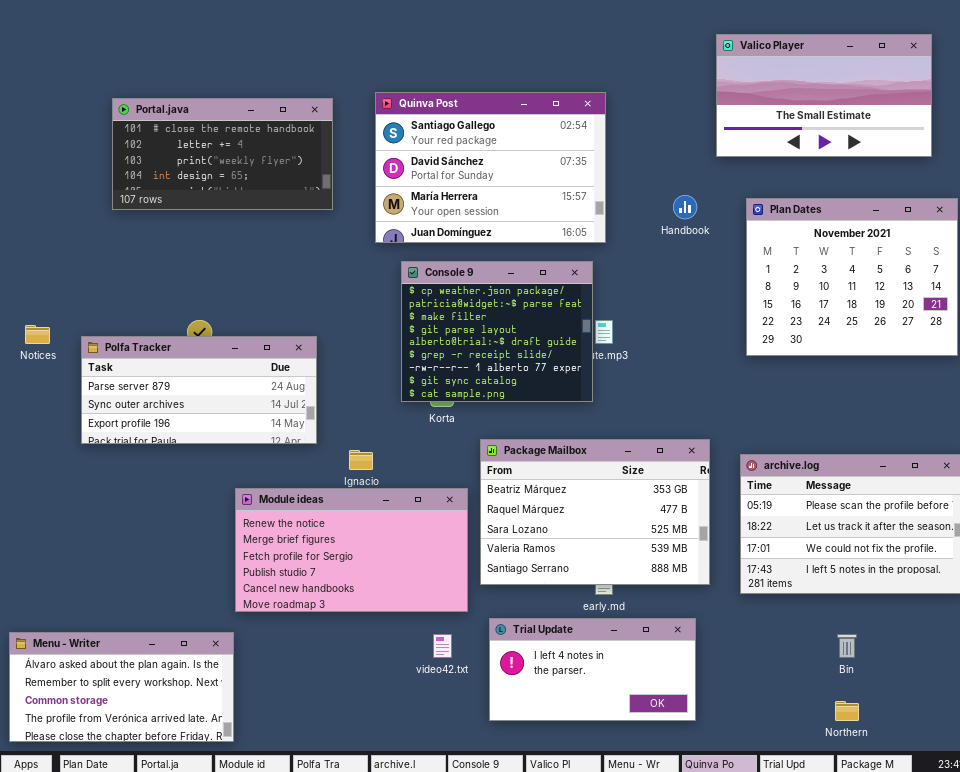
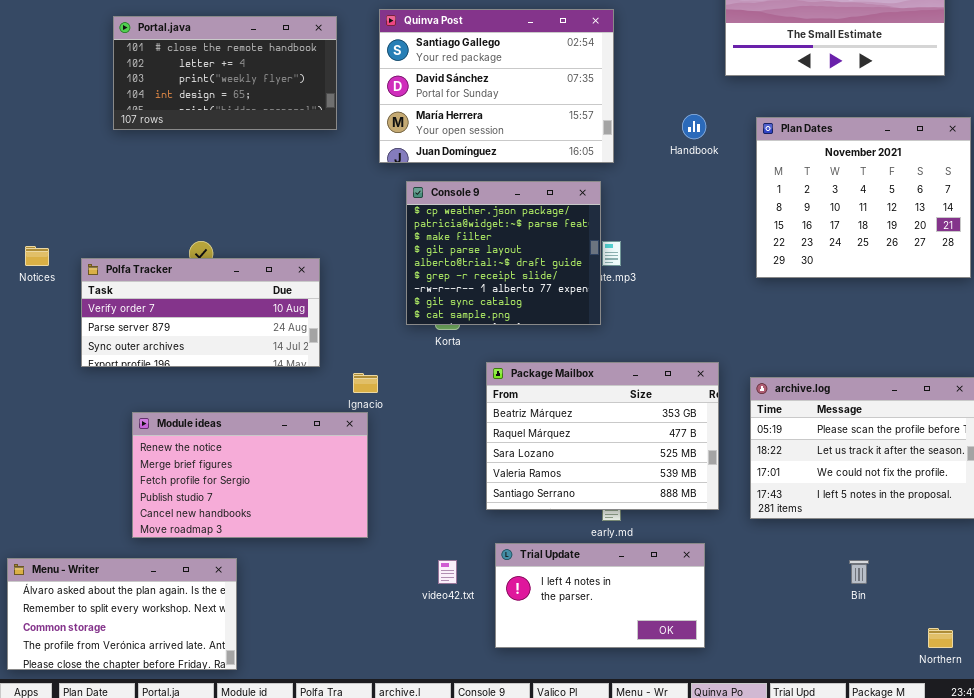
Polfa Tracker: [81,336,317,444] -> [81,258,320,367], scrolled up 1 row
Module ideas: [235,488,468,612] -> [132,412,368,538], moved
Northern: [835,701,859,721] -> [928,628,953,648], moved

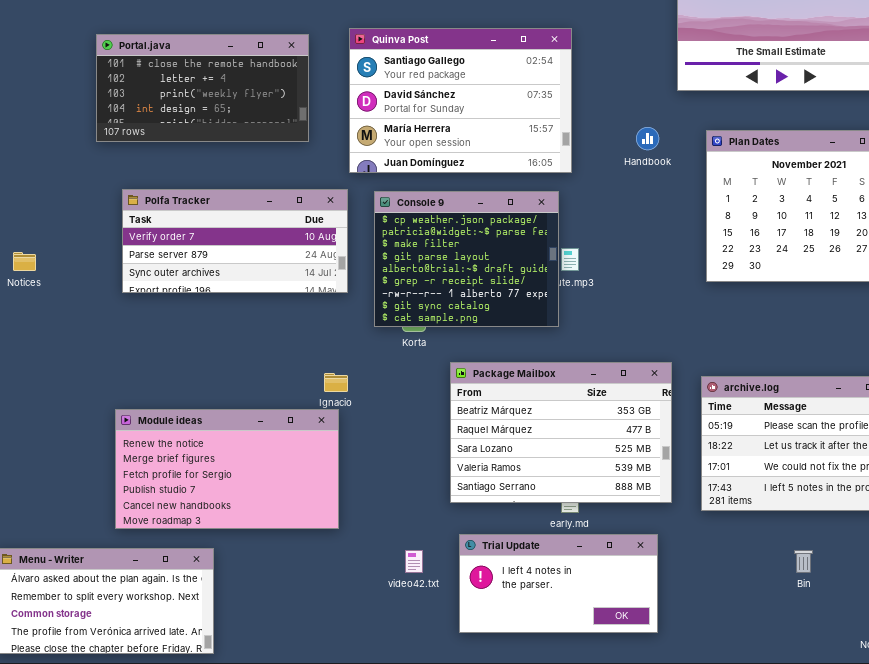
Polfa Tracker: [81,258,320,367] -> [122,189,348,293], moved

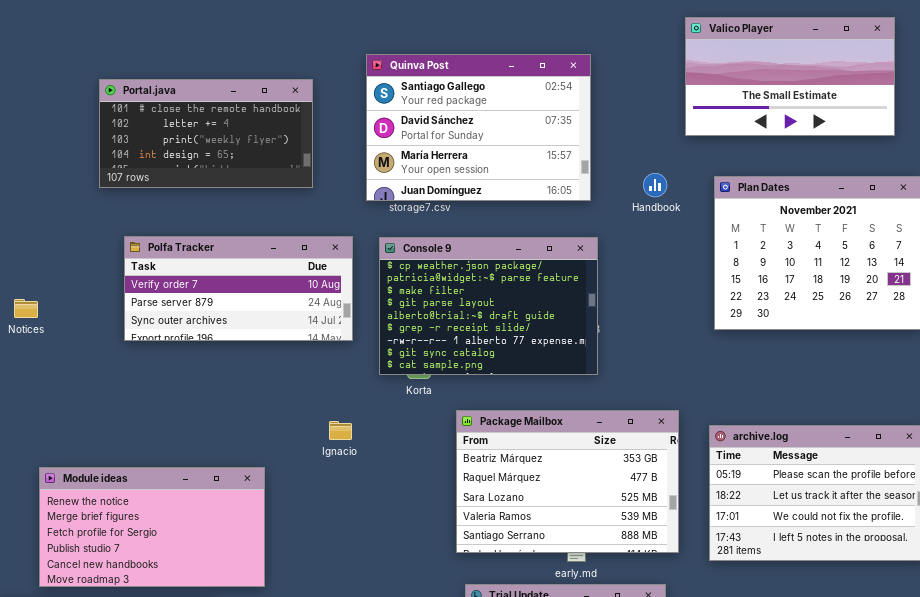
Quinva Post: [349,28,572,173] -> [366,54,591,201], moved
Console 9: [374,191,559,327] -> [379,237,598,375], resized
Module ideas: [115,409,339,529] -> [39,467,265,587], moved

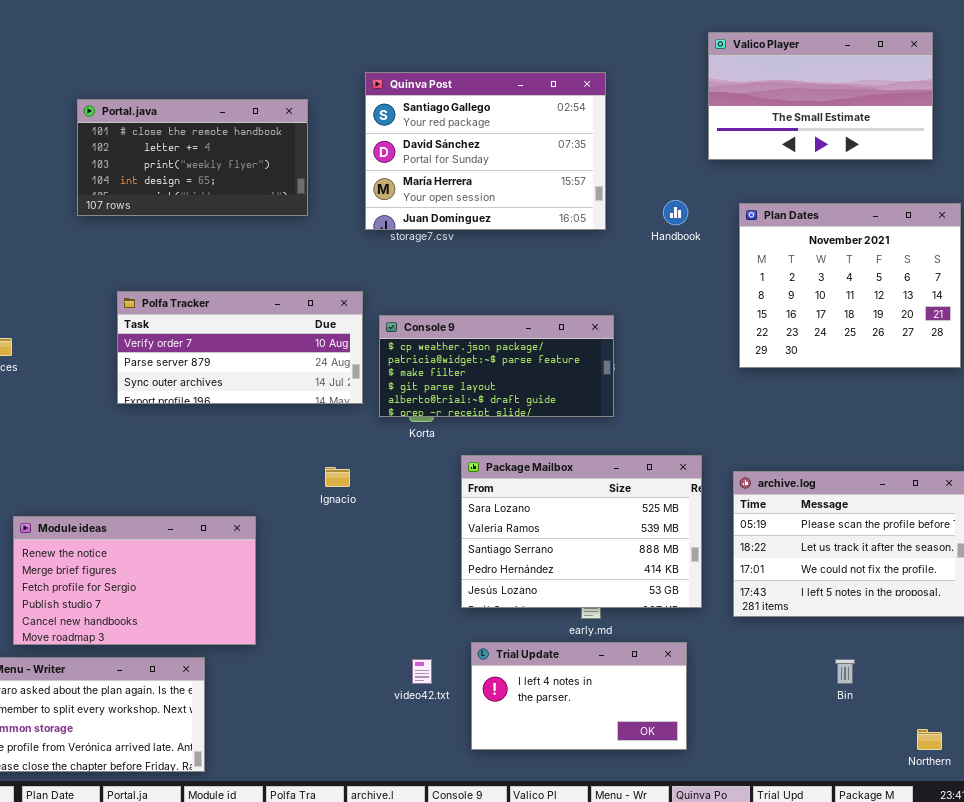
Polfa Tracker: [124,236,353,341] -> [117,291,363,404], moved
Console 9: [379,237,598,375] -> [379,315,614,417], resized
Package Mailbox: [456,410,679,553] -> [461,455,702,608], scrolled down 2 rows

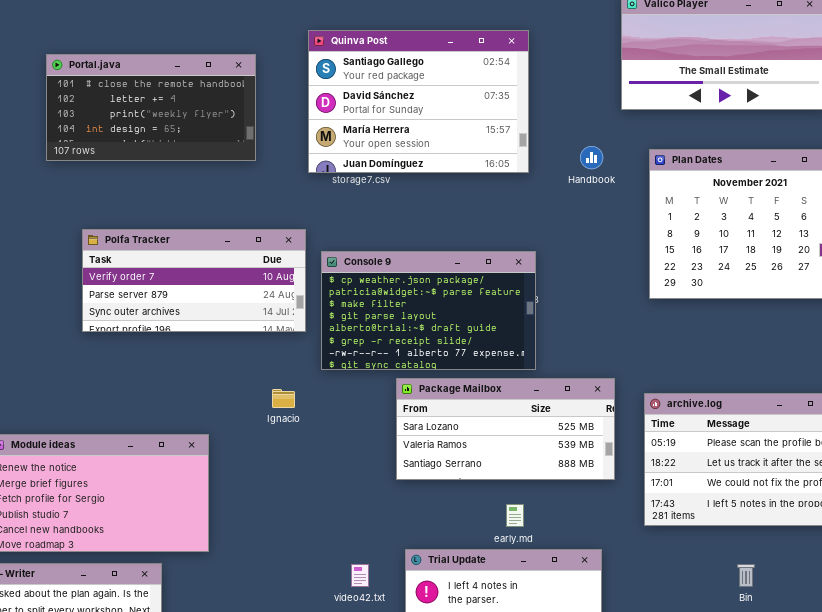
Console 9: [379,315,614,417] -> [321,251,536,370], resized
Package Mailbox: [461,455,702,608] -> [396,378,615,480], resized

